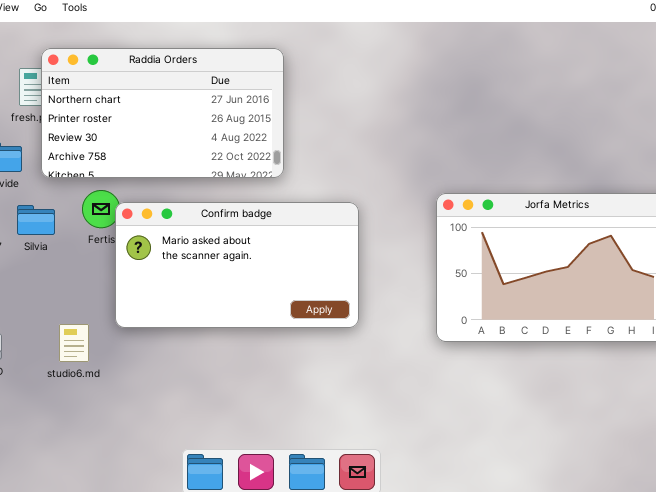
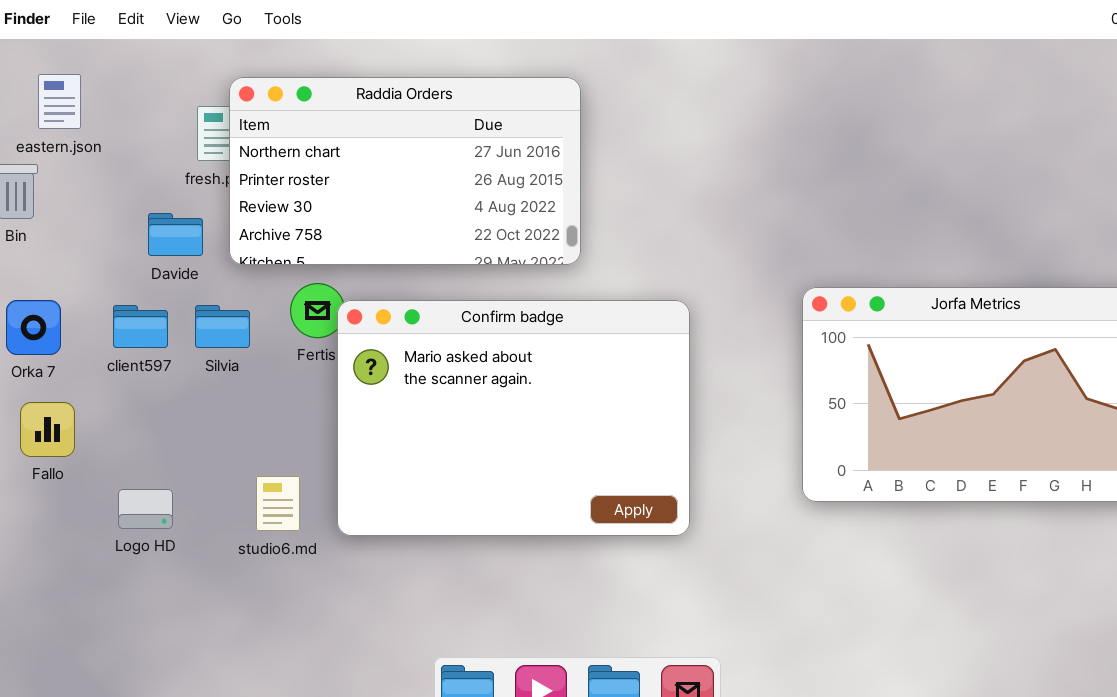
Confirm badge: [115,202,359,328] -> [337,300,690,536], resized

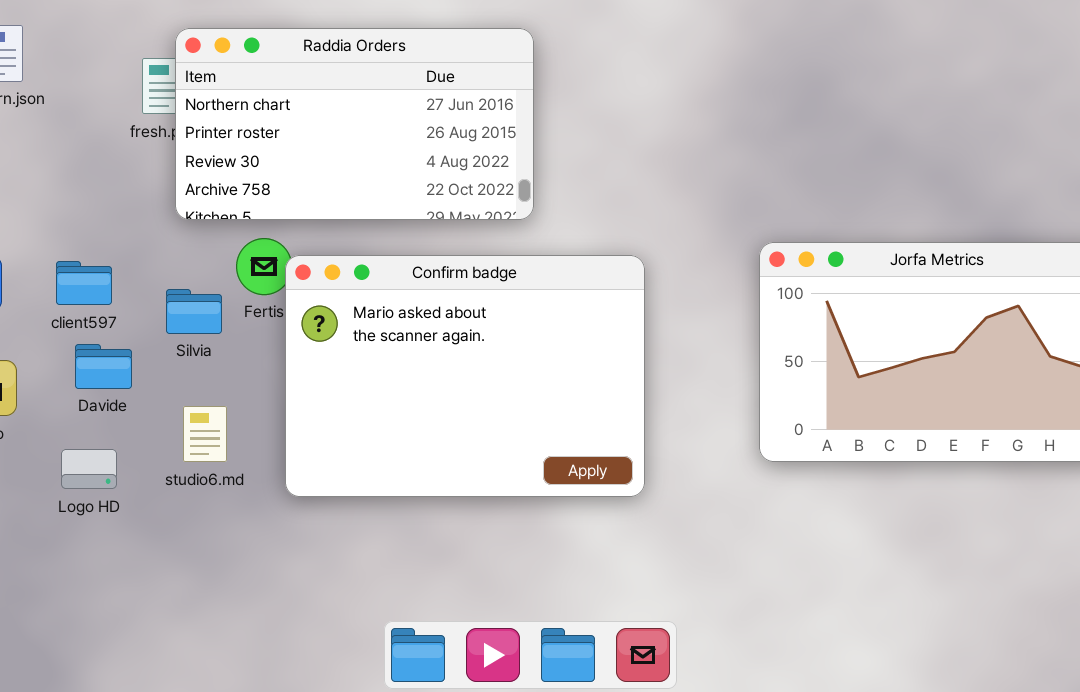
Davide: [148,213,203,256] -> [75,344,132,389], moved
Silvia: [195,305,250,348] -> [166,289,222,334], moved
studio6.md: [256,476,300,531] -> [183,406,227,462], moved

